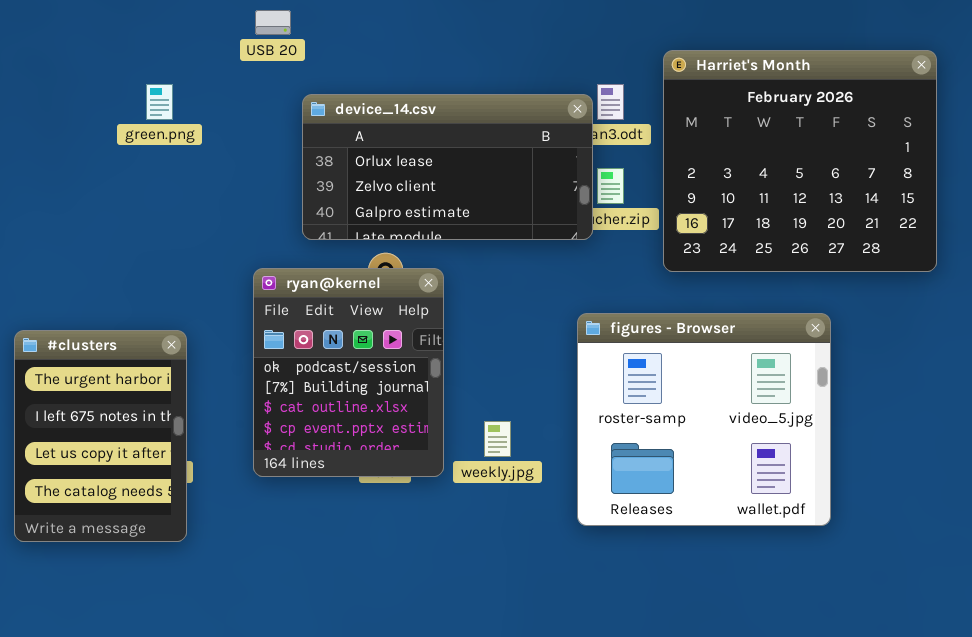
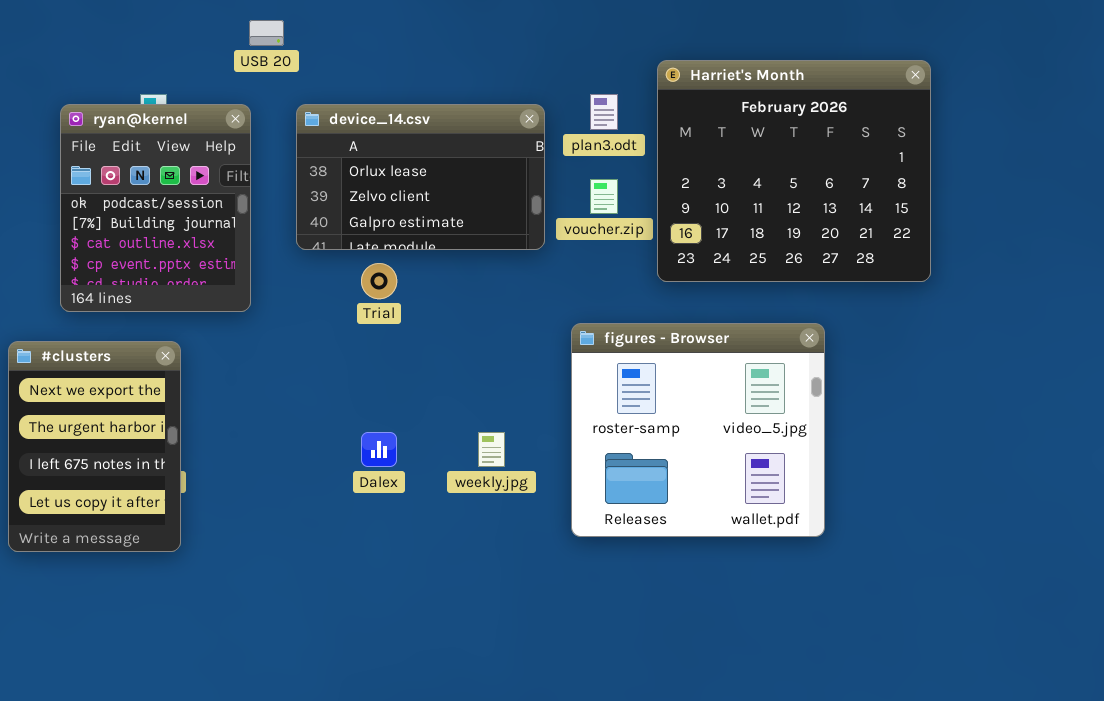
device_14.csv: [302,94,593,240] -> [296,104,545,250], resized
ryan@kernel: [253,268,444,477] -> [60,104,251,312], moved
#clusters: [14,330,187,542] -> [8,341,181,552], scrolled up 1 row

